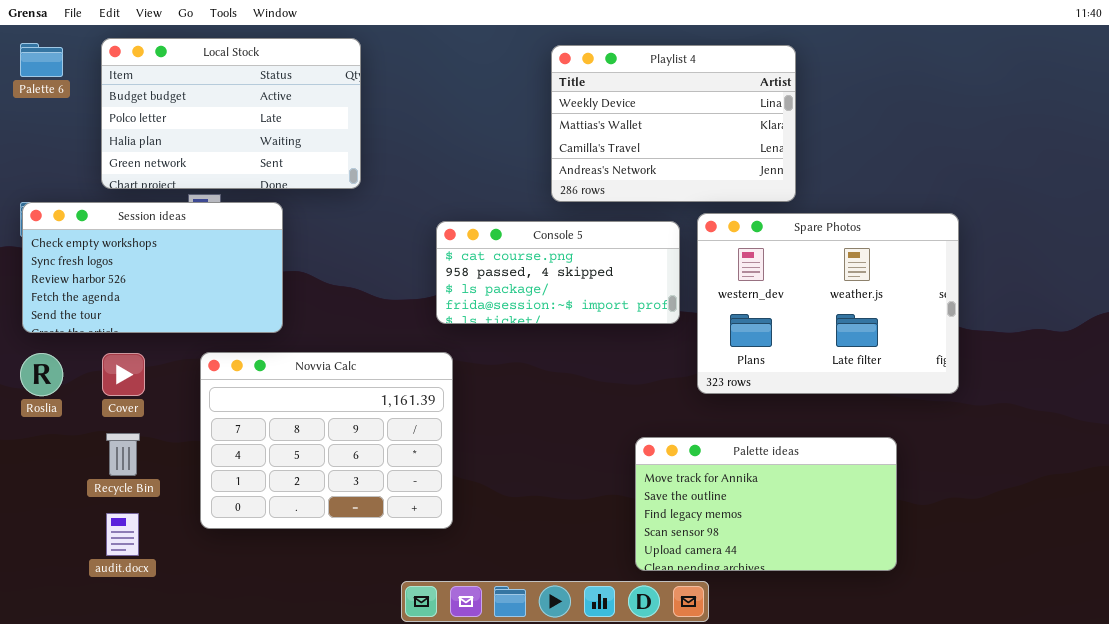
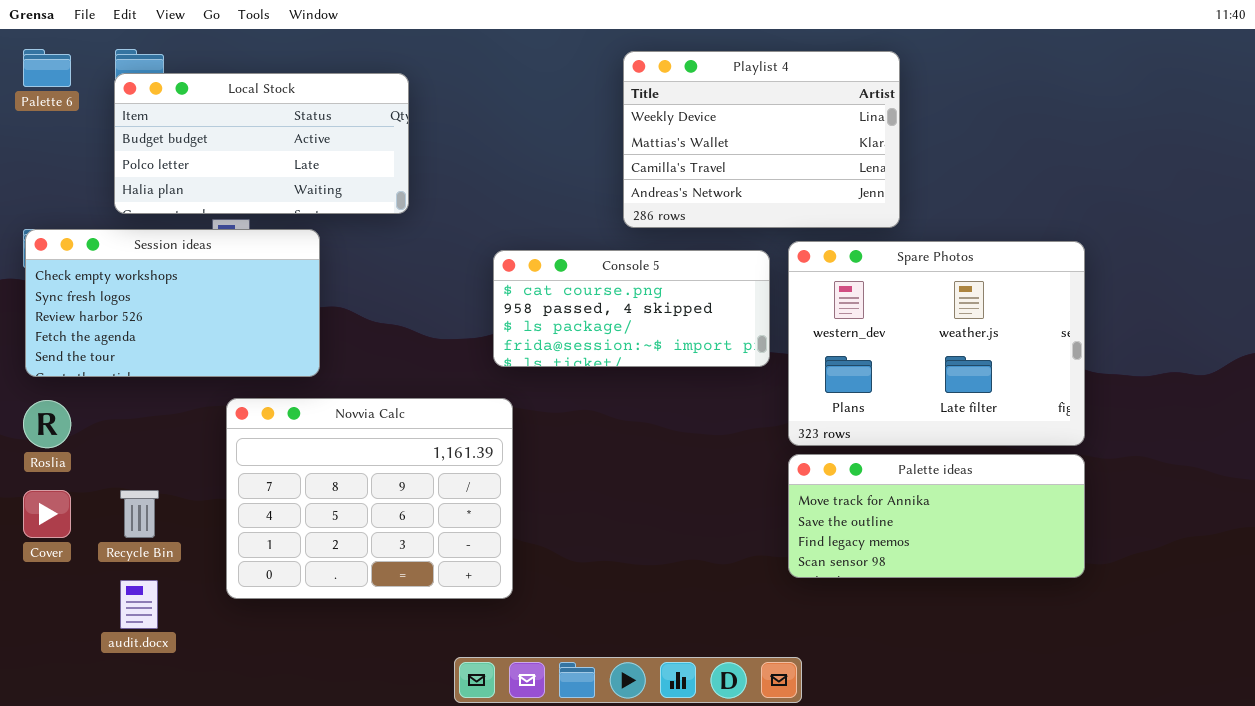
Local Stock: [101,38,361,189] -> [114,73,409,214], resized
Cover: [102,353,145,396] -> [23,490,71,538], moved
Palette ideas: [635,437,897,571] -> [788,454,1085,578], moved, resized

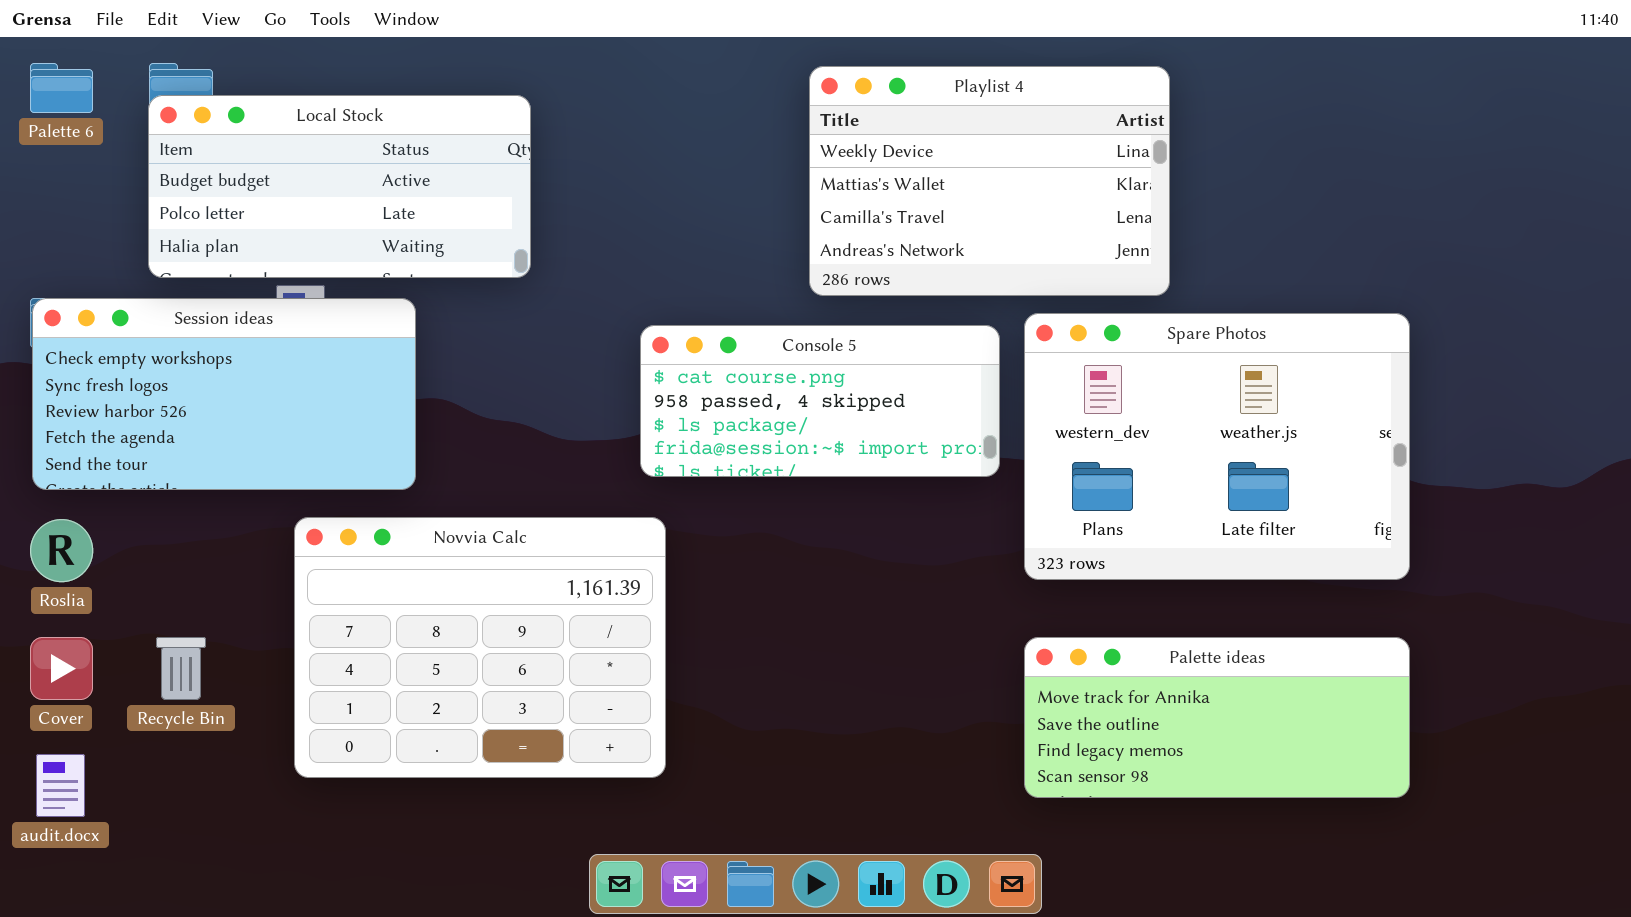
Palette ideas: [788,454,1085,578] -> [1024,637,1410,798], moved
audit.docx: [120,580,158,629] -> [36,754,85,817], moved

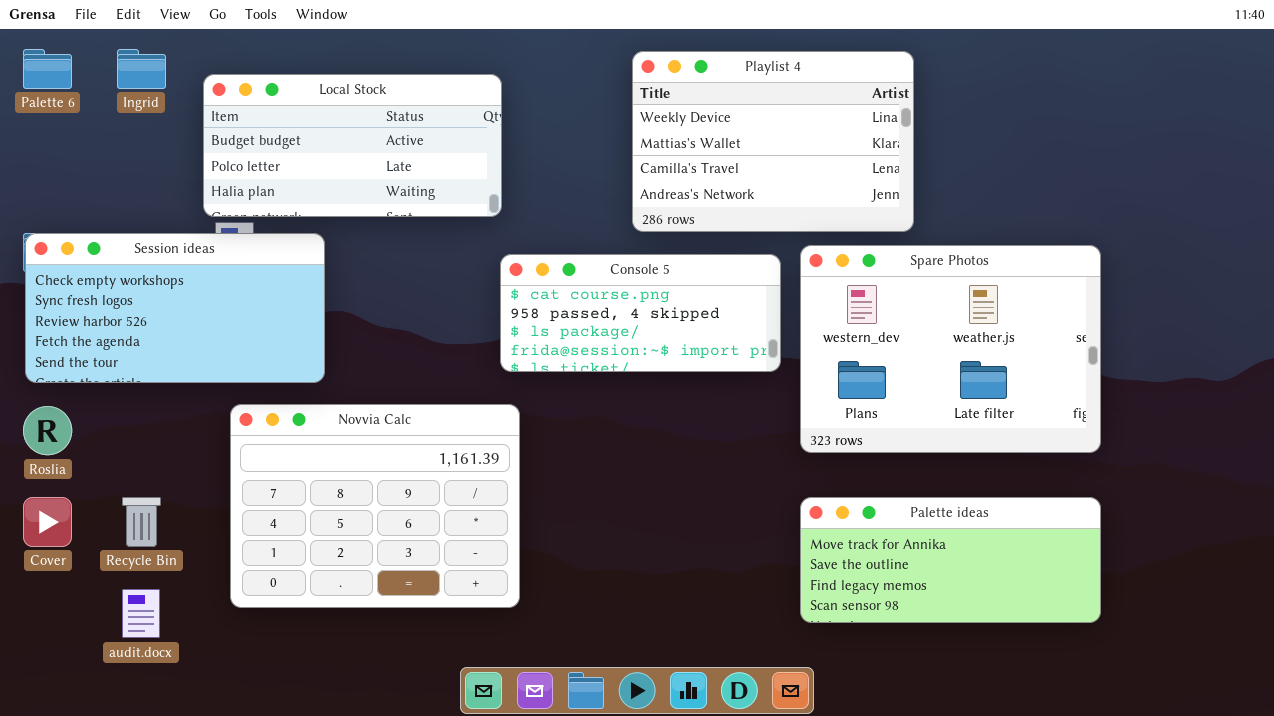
Local Stock: [148,95,531,278] -> [203,74,502,217], moved
audit.docx: [36,754,85,817] -> [122,589,160,638], moved

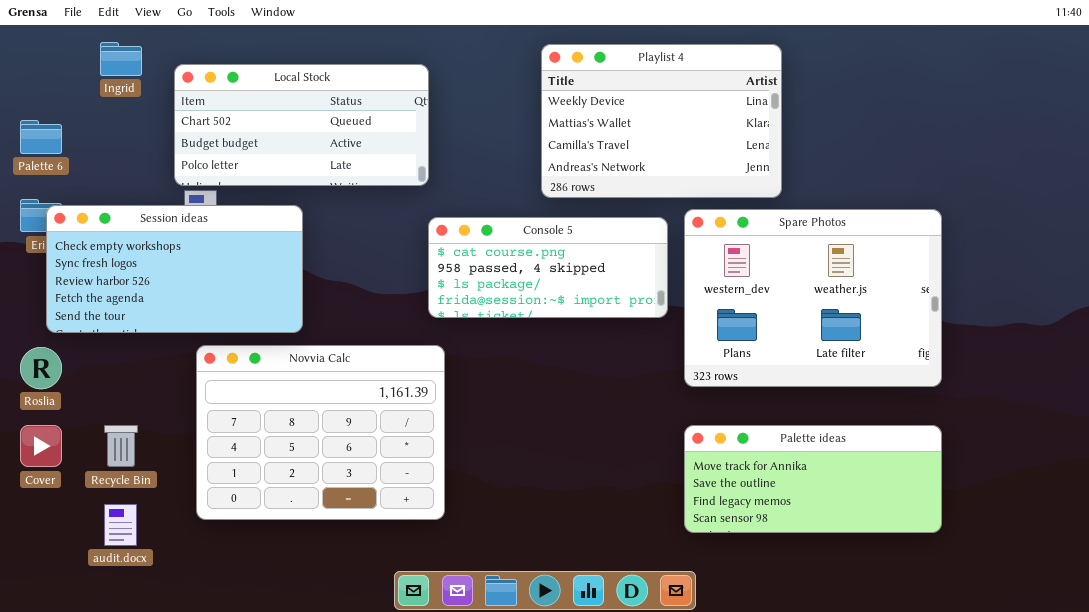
Palette 6: [23,49,72,89] -> [20,120,62,154], moved
Local Stock: [203,74,502,217] -> [174,64,429,186], scrolled up 1 row
Session ideas: [25,233,325,383] -> [46,205,303,333], moved

